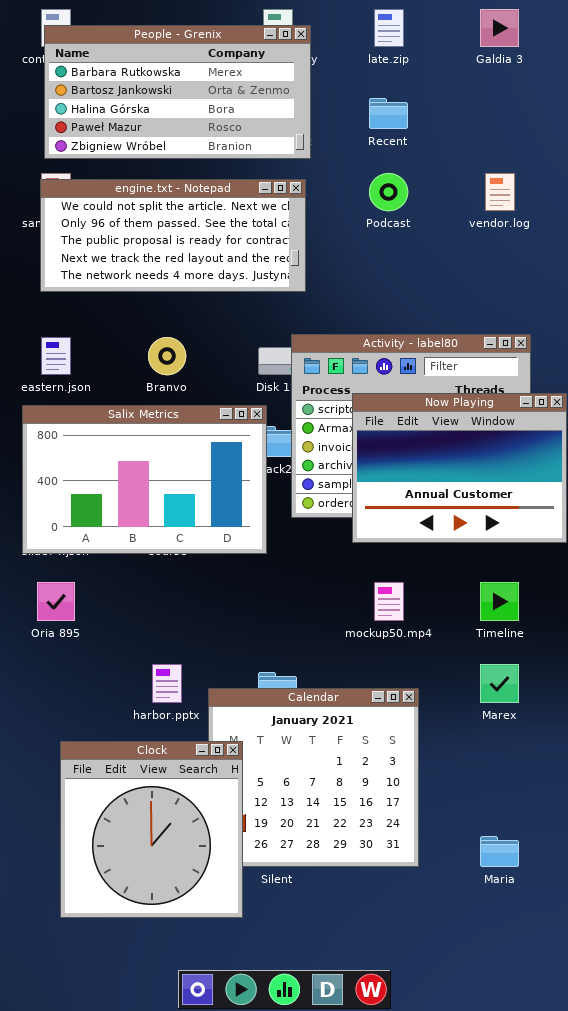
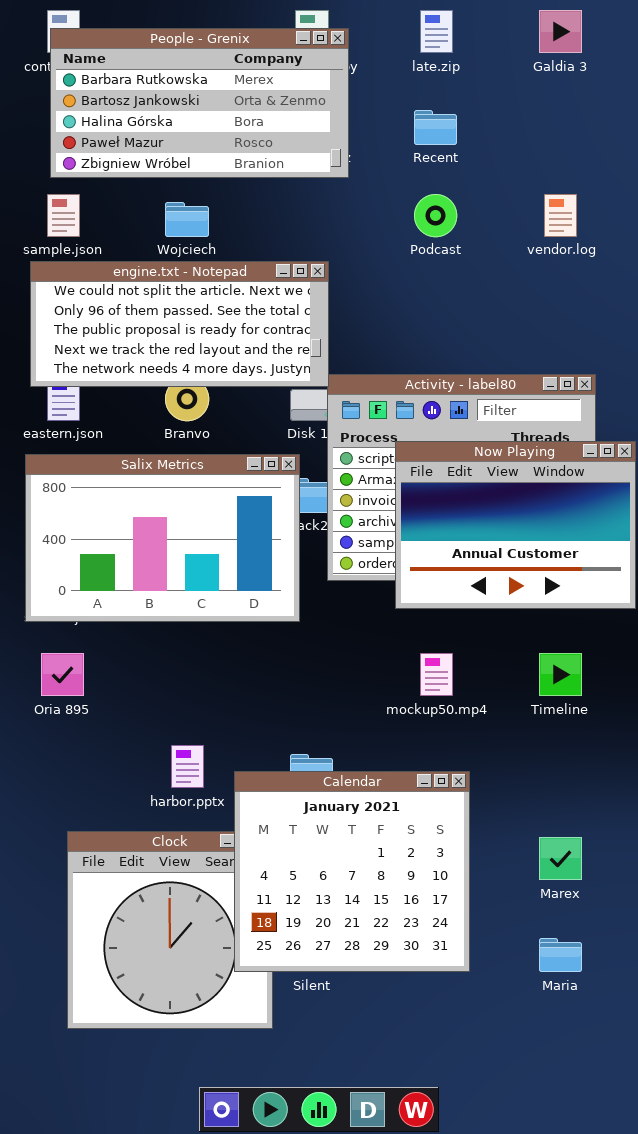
engine.txt - Notepad: [40,179,306,292] -> [30,261,329,387], moved
Marex: [480,664,519,703] -> [539,837,582,880], moved
Calendar: [208,688,419,867] -> [234,771,470,972], raised

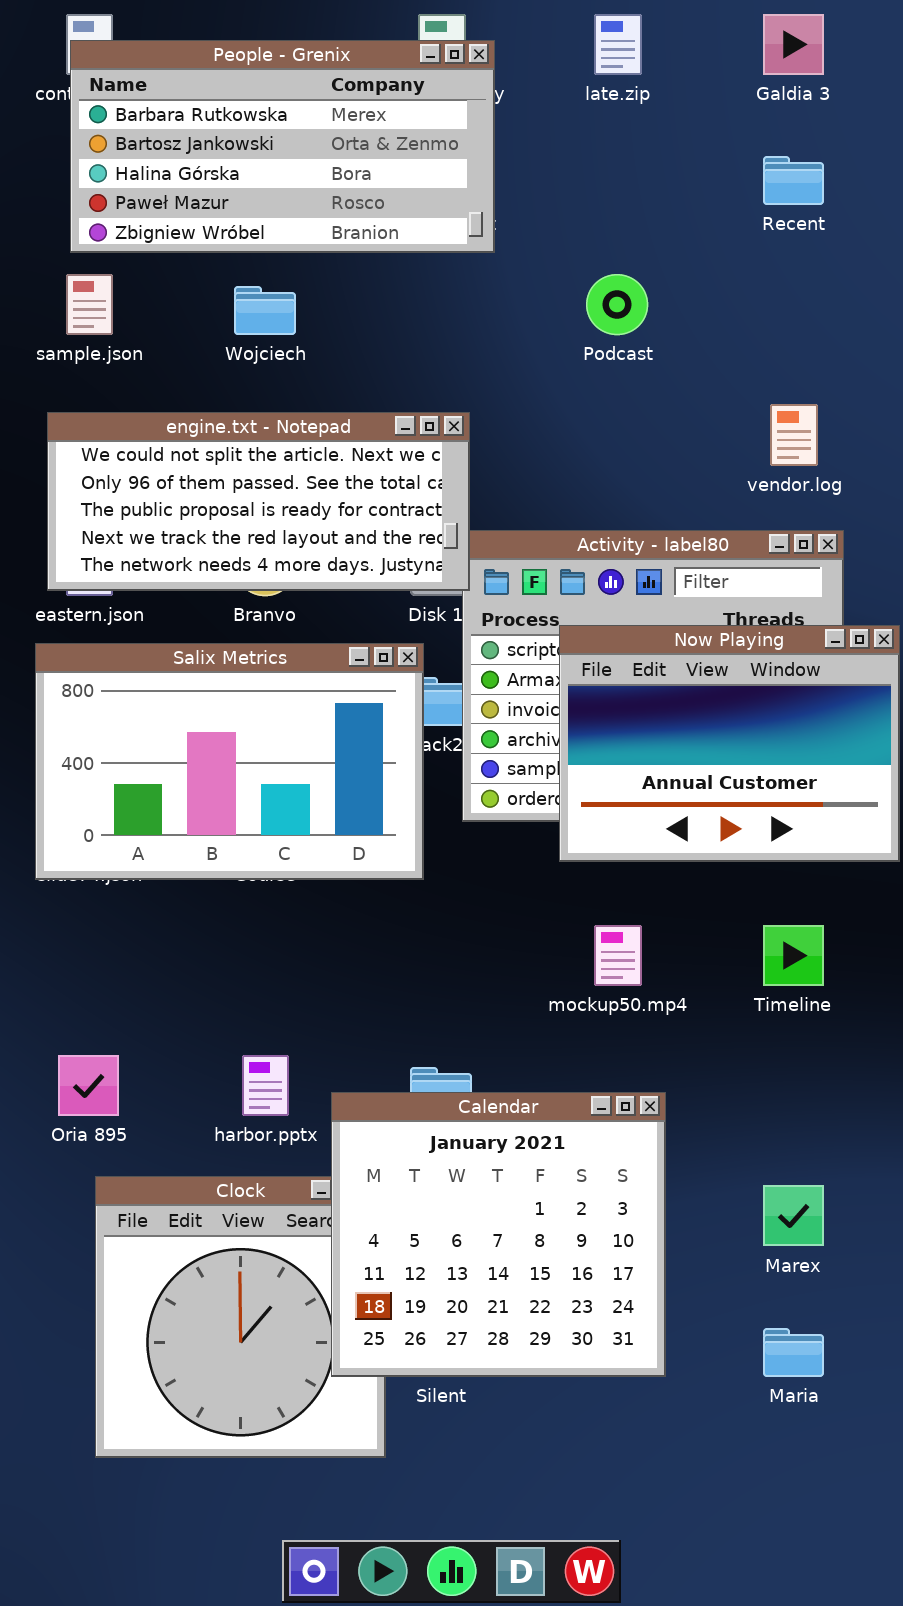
Recent: [414,110,457,145] -> [763,156,824,205], moved
vendor.log: [544,194,577,237] -> [770,404,818,466], moved
engine.txt - Notepad: [30,261,329,387] -> [47,412,470,591], moved
Oria 895: [41,653,84,696] -> [58,1055,119,1116], moved

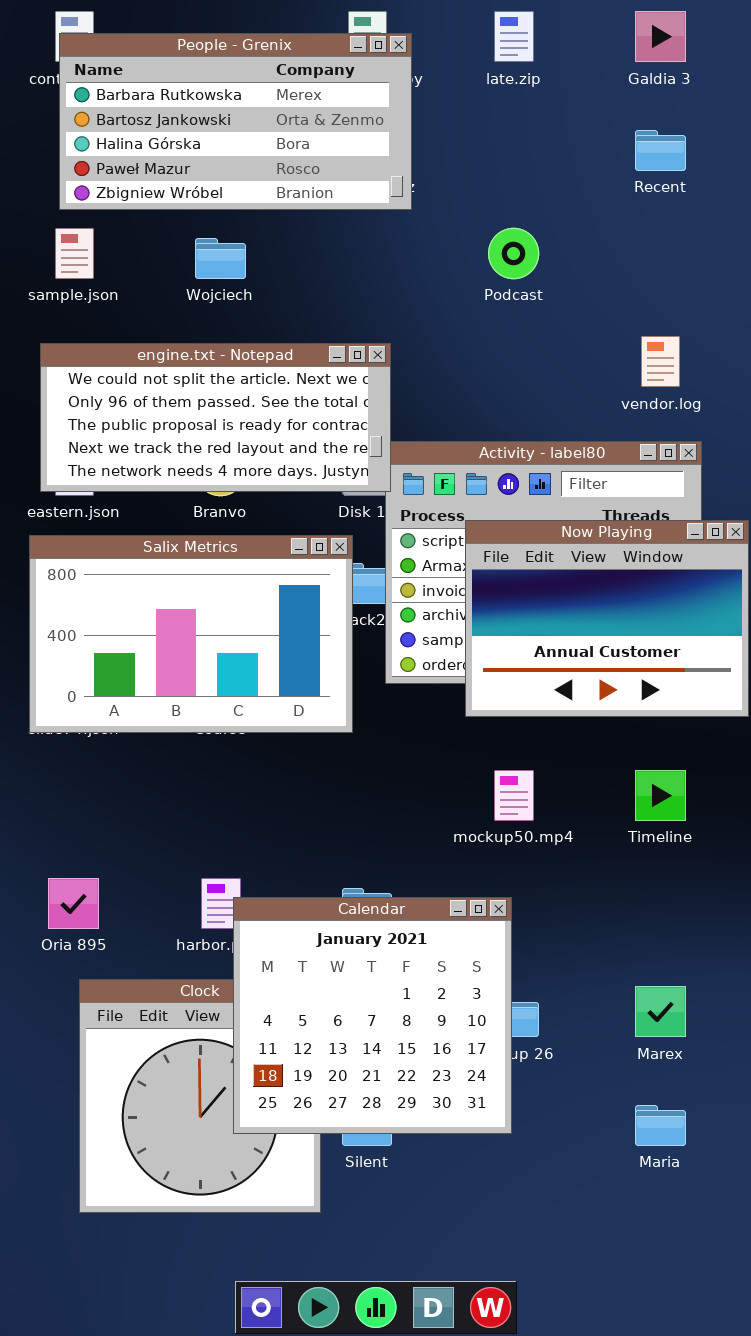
Calendar: [331,1092,666,1377] -> [233,897,512,1134], moved

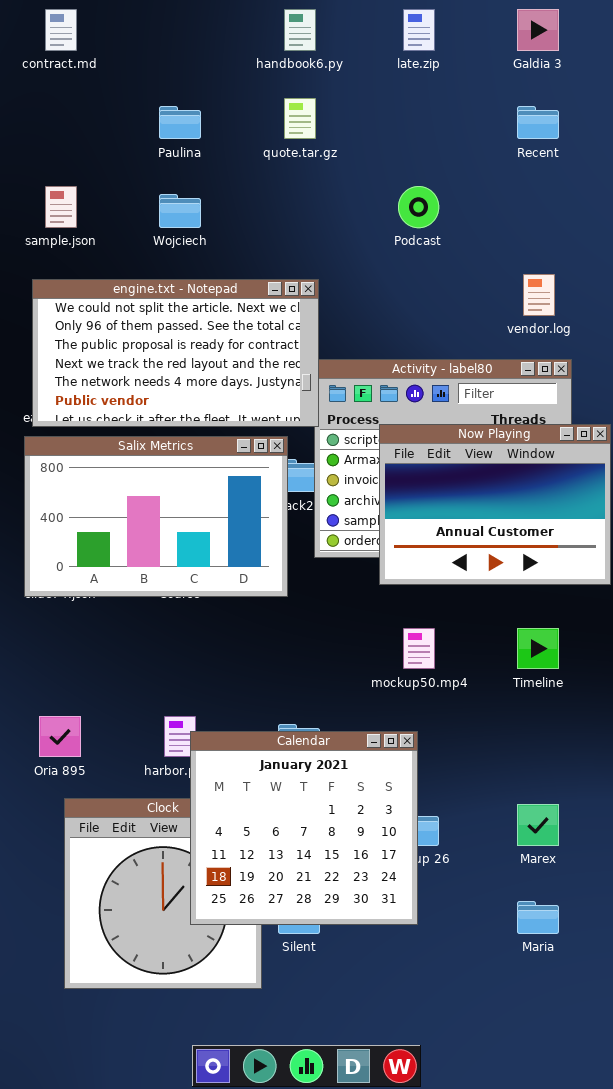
People - Grenix: [59,33,412,210] -> none, closed
engine.txt - Notepad: [40,343,391,492] -> [32,279,319,427], resized

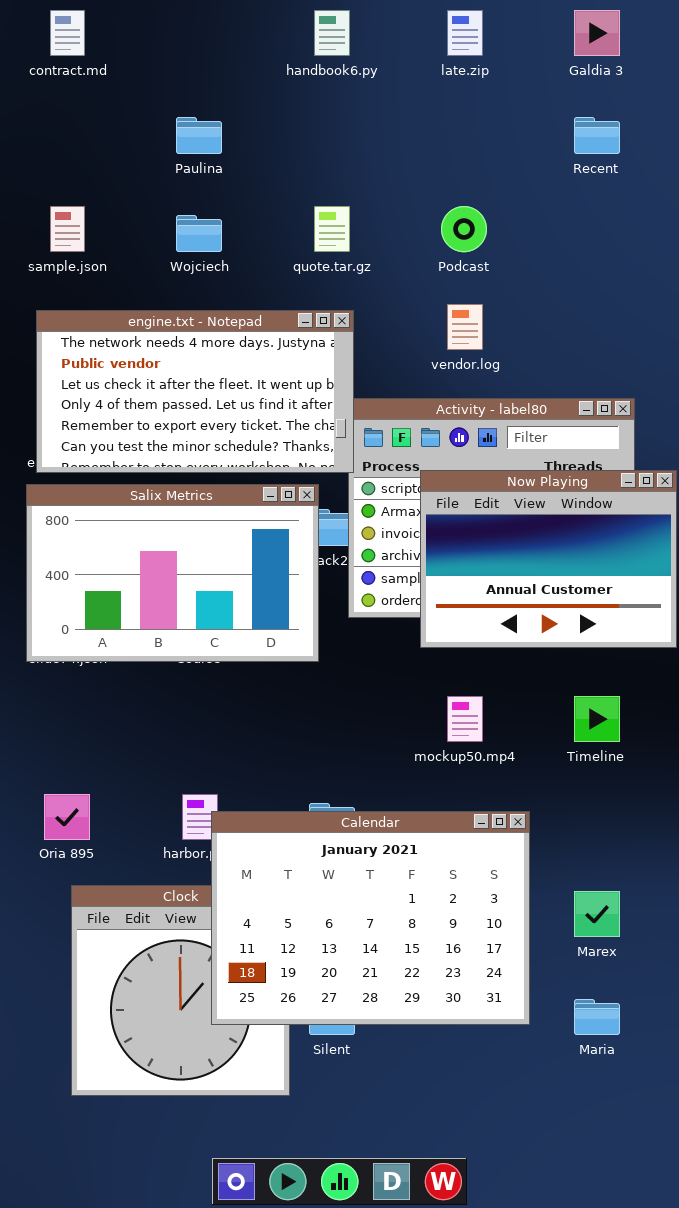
quote.tar.gz: [284,98,316,139] -> [314,206,350,252], moved
vendor.log: [523,274,555,316] -> [447,304,483,350], moved
engine.txt - Notepad: [32,279,319,427] -> [36,310,354,473], scrolled down 4 rows
Calendar: [190,731,418,925] -> [211,811,530,1025], resized

